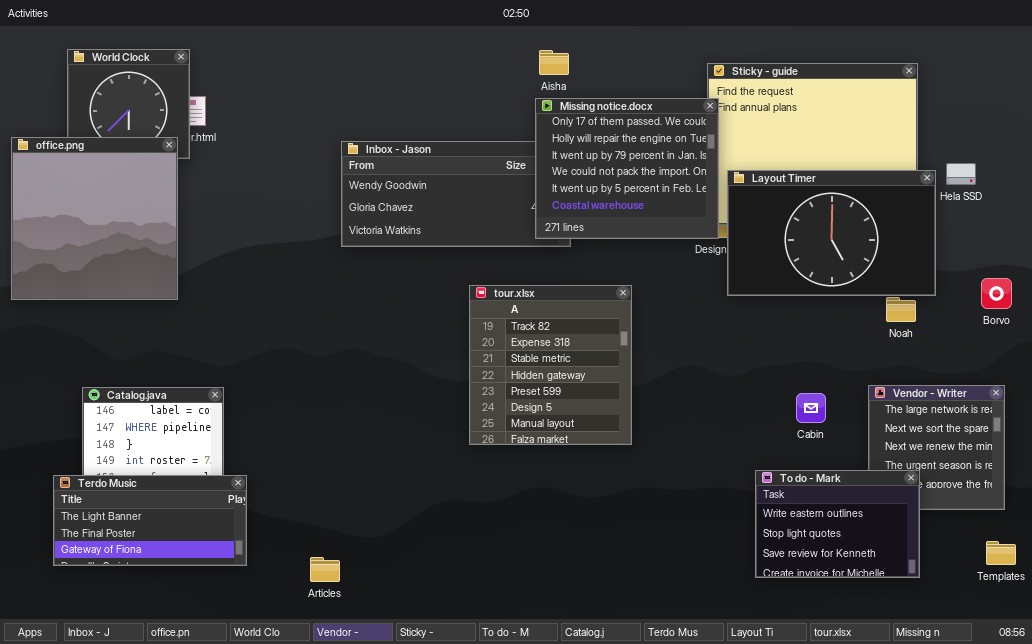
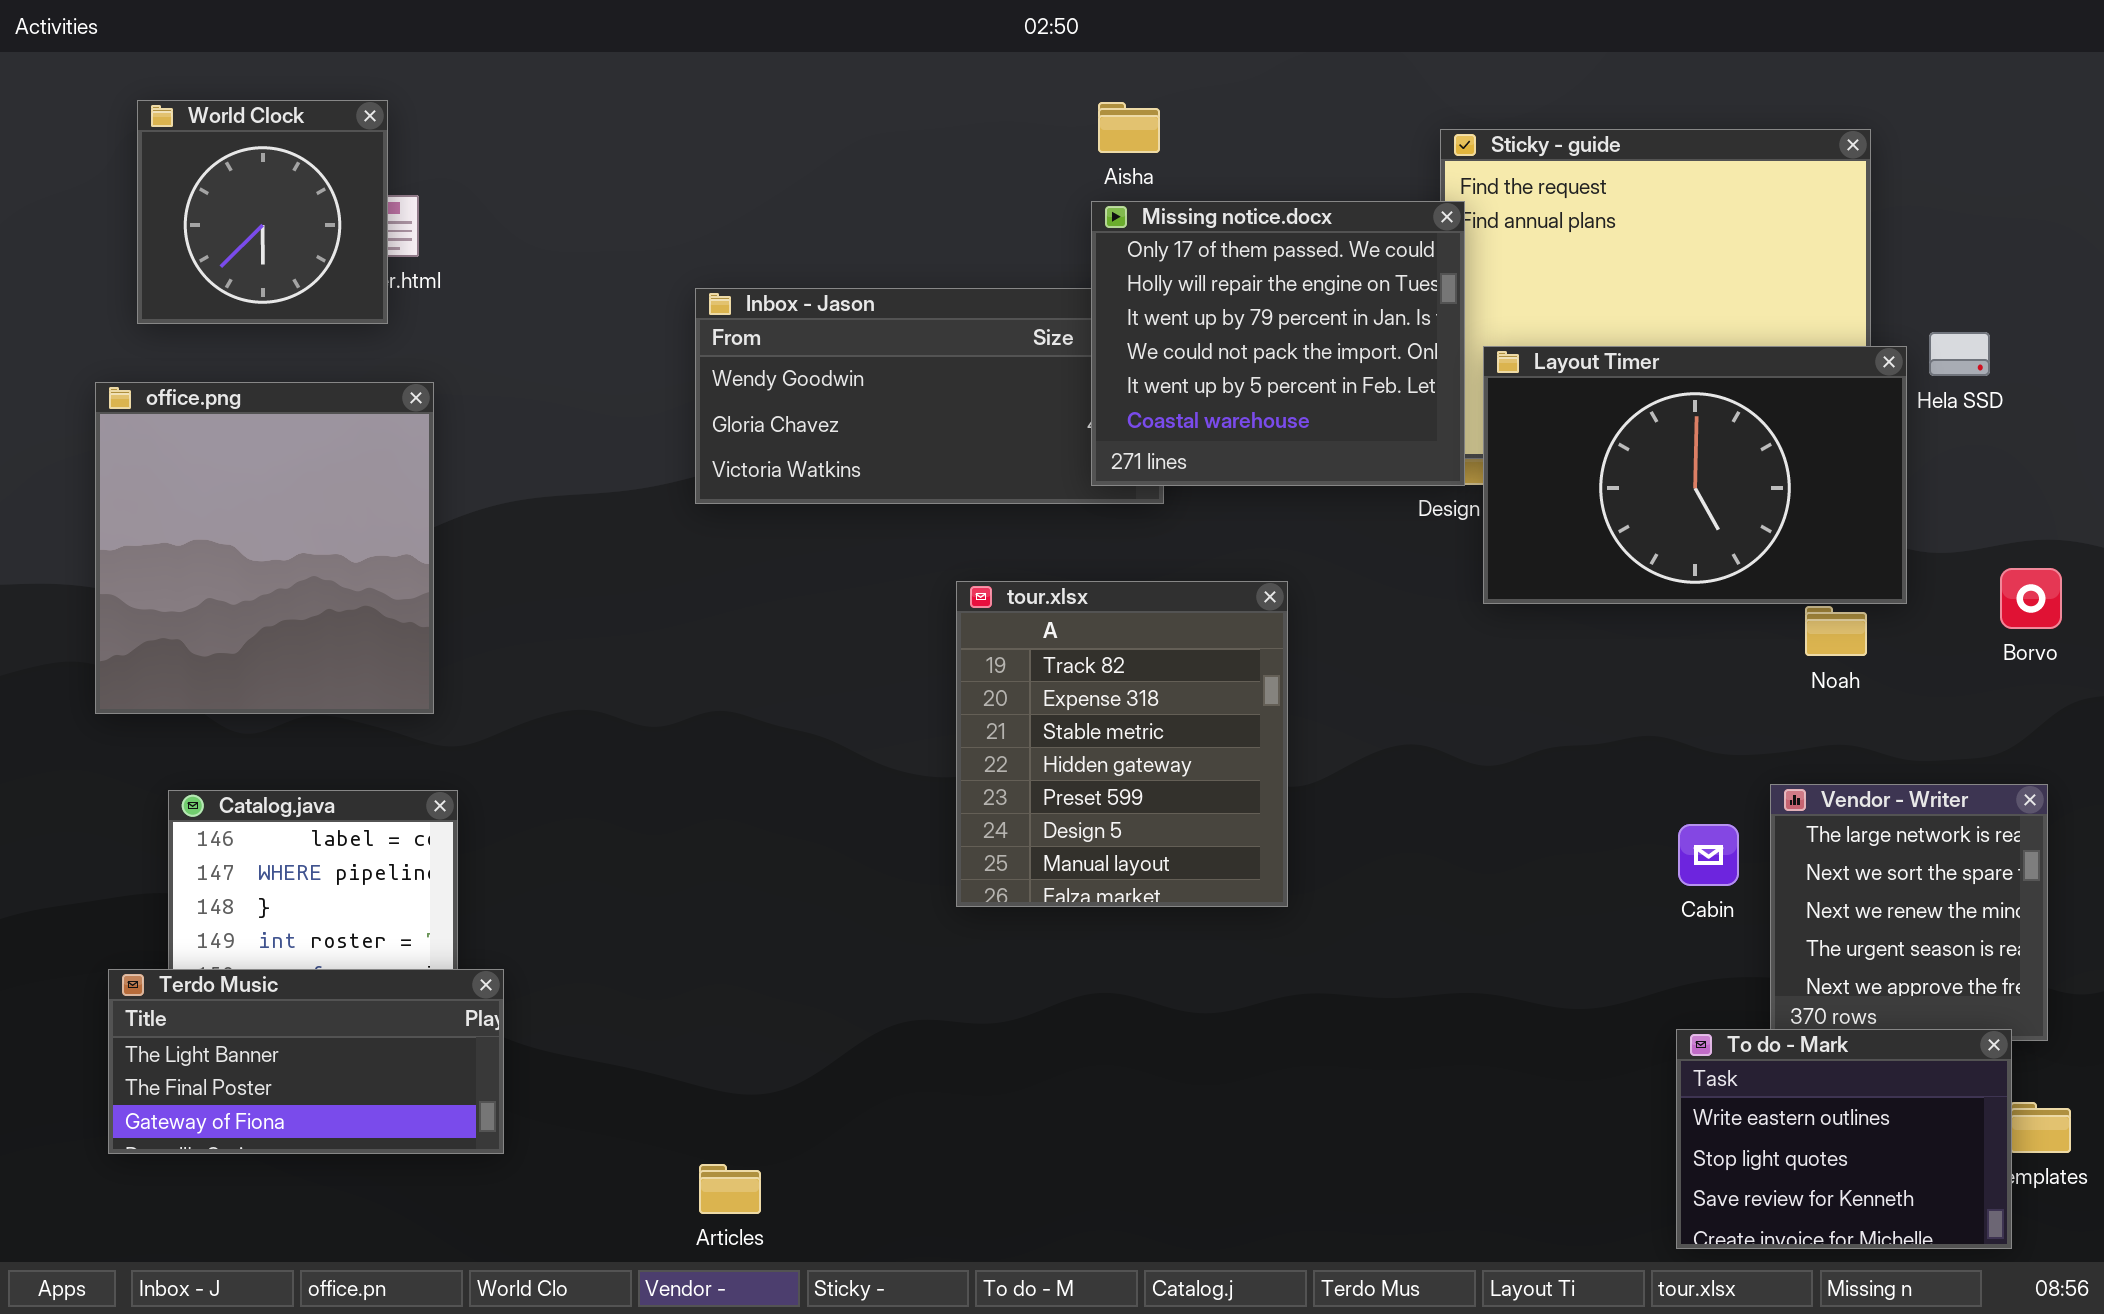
office.png: [11,137,178,300] -> [95,382,434,714], moved
Cabin: [796,393,826,423] -> [1678,824,1739,886], moved
To do - Mark: [755,470,920,578] -> [1676,1029,2012,1249], moved
Articles: [310,557,340,582] -> [699,1164,761,1214], moved

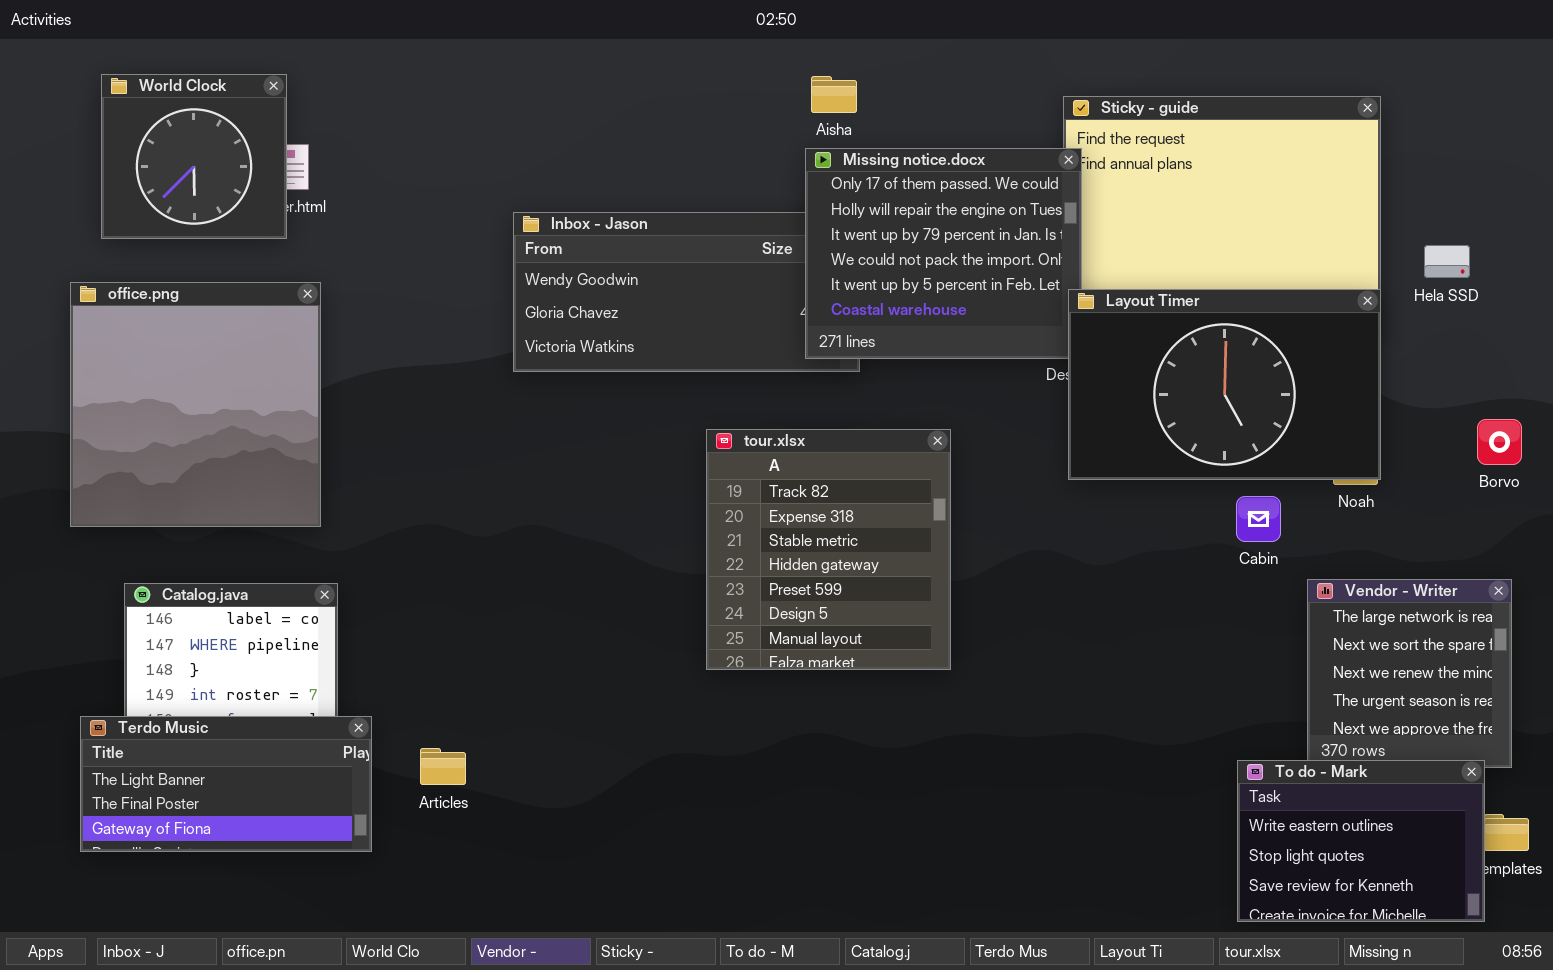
Layout Timer: [1483,346,1907,604] -> [1068,289,1381,480], moved
Cabin: [1678,824,1739,886] -> [1236,496,1281,542], moved
Articles: [699,1164,761,1214] -> [420,748,466,785], moved

